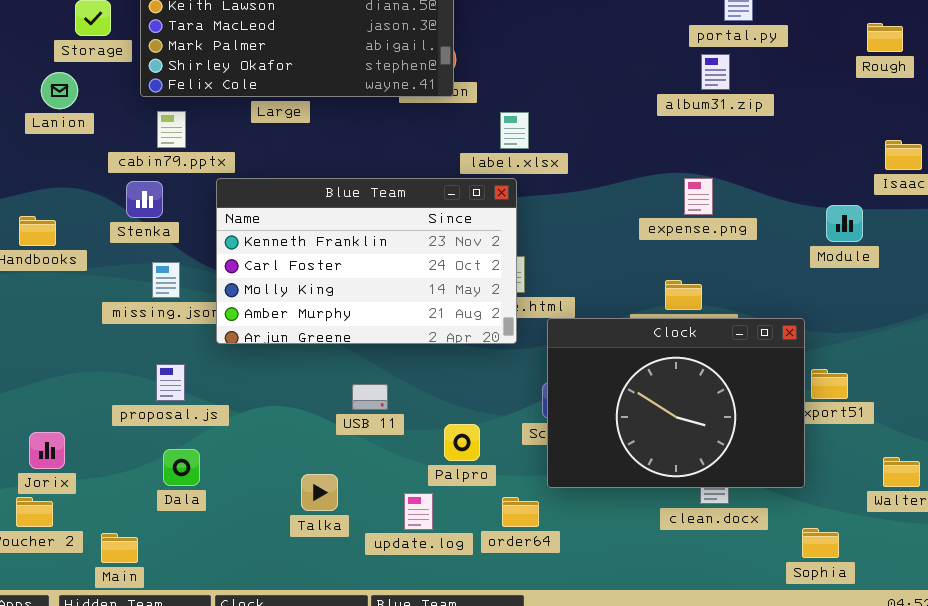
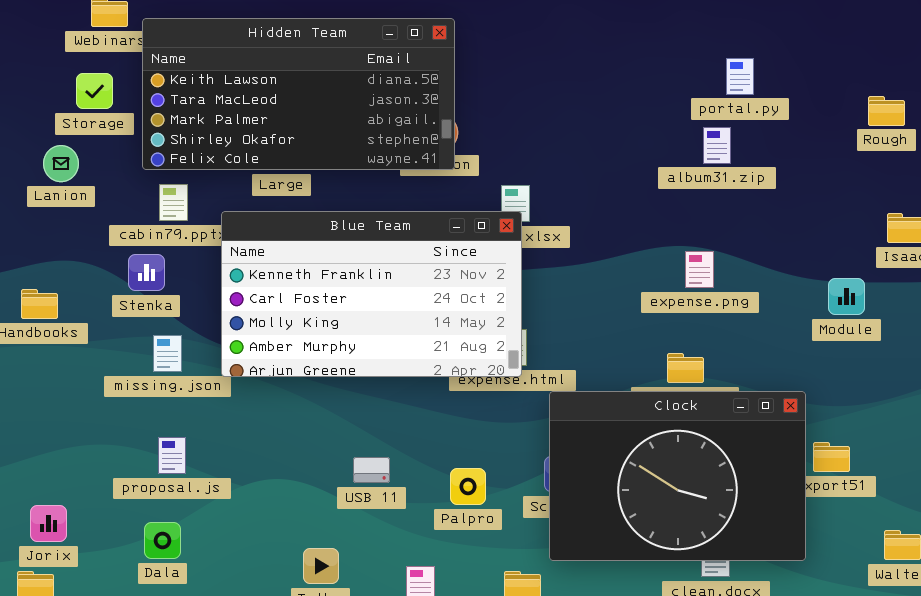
Blue Team: [216,178,517,344] -> [221,211,522,377], moved
Palpro: [444,424,480,461] -> [450,468,486,505], moved
Dala: [163,449,200,486] -> [144,522,181,559], moved

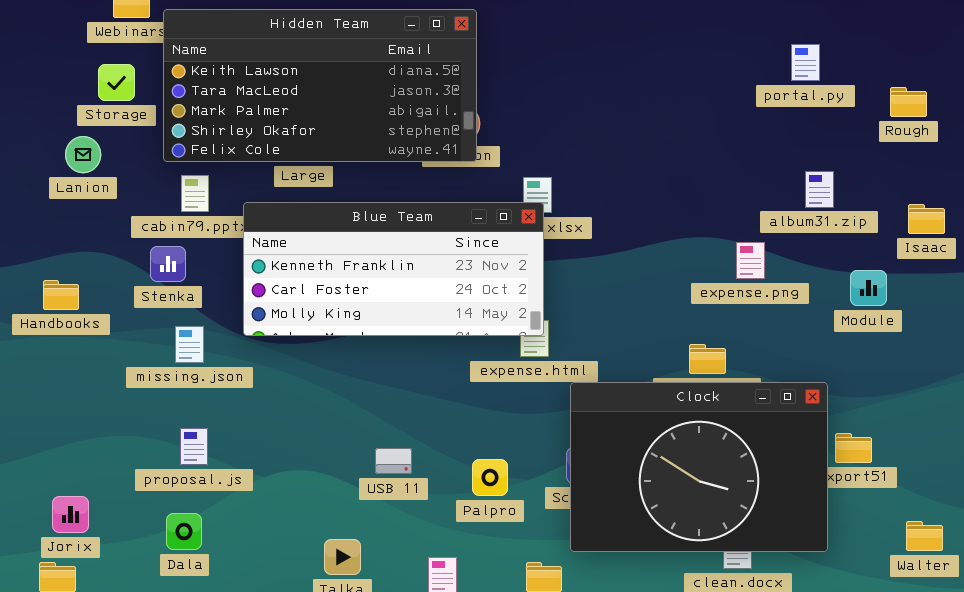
portal.py: [726,58,754,95] -> [791,44,820,81], moved
album31.zip: [703,127,731,164] -> [805,171,834,208], moved
Blue Team: [221,211,522,377] -> [243,202,544,336], resized
expense.png: [685,251,714,288] -> [736,242,765,279], moved

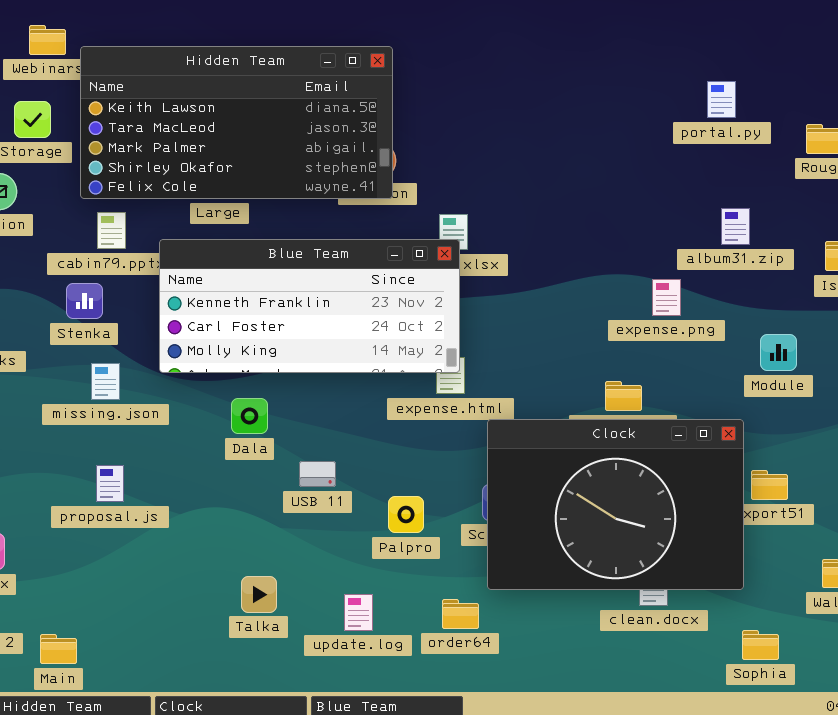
Module: [850,270,887,306] -> [760,334,797,371], moved
USB 11: [375,448,412,474] -> [299,461,336,487], moved
Dala: [166,513,202,550] -> [231,398,268,434], moved

